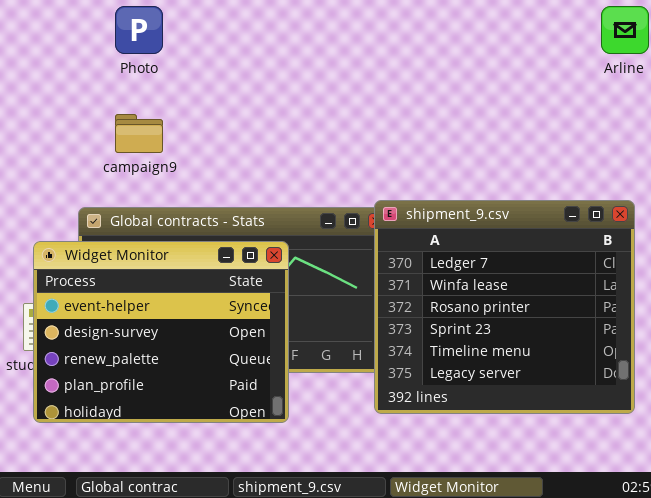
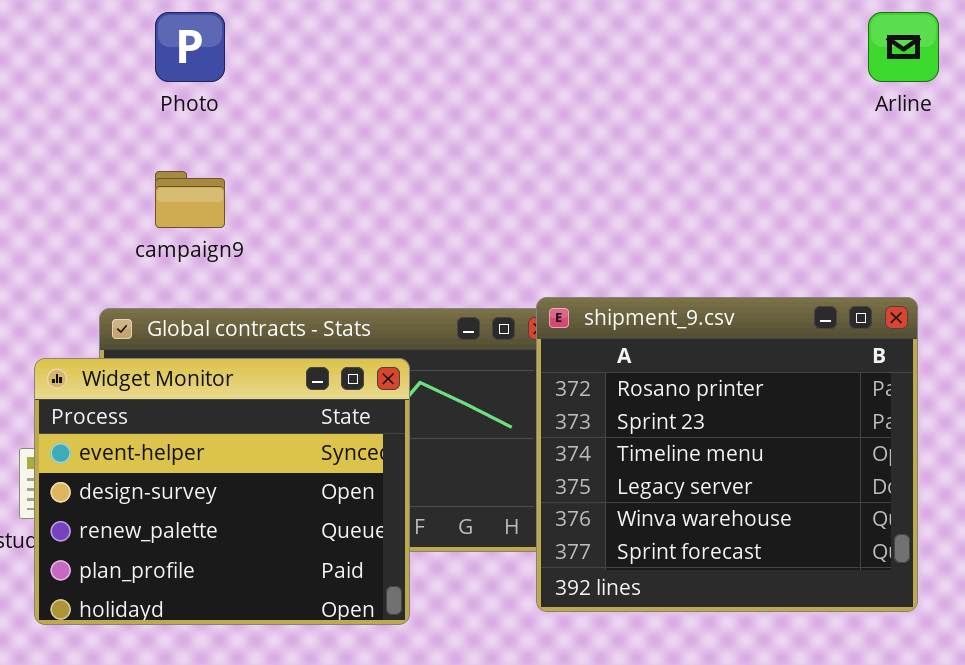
shipment_9.csv: [374,200,635,414] -> [536,297,918,612], scrolled down 2 rows

